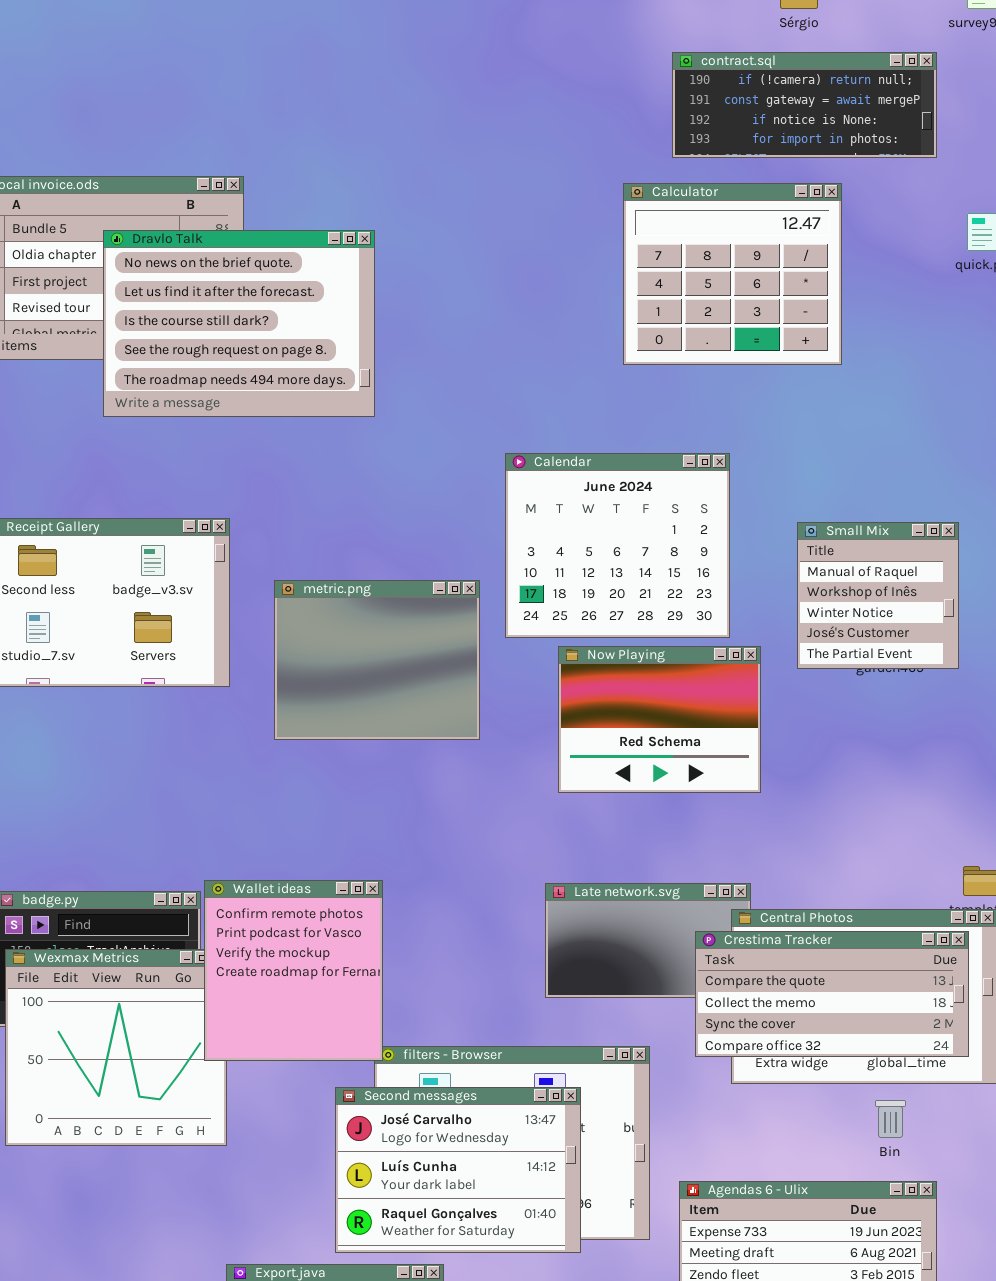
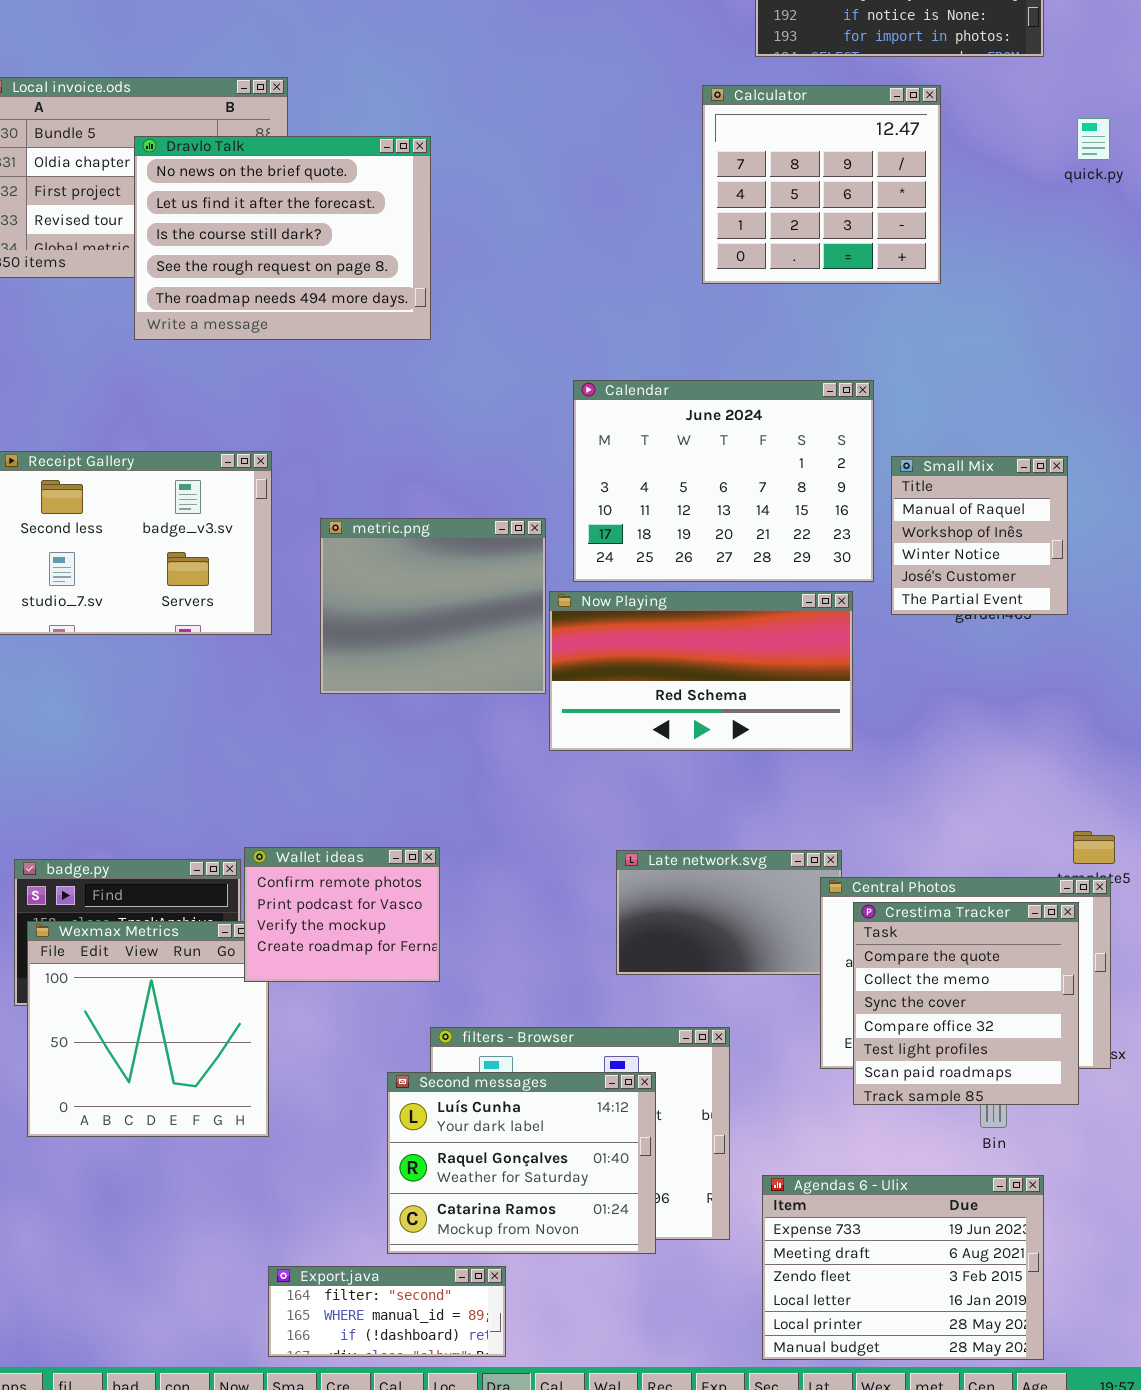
Calendar: [505,453,730,638] -> [573,380,874,582], resized
Now Playing: [558,646,761,793] -> [549,591,853,751], resized
Wallet ideas: [204,880,383,1061] -> [244,847,440,982], resized
Crestima Tracker: [695,931,969,1057] -> [853,902,1079,1105], resized
Second messages: [335,1087,581,1253] -> [387,1072,656,1254], scrolled down 1 row

